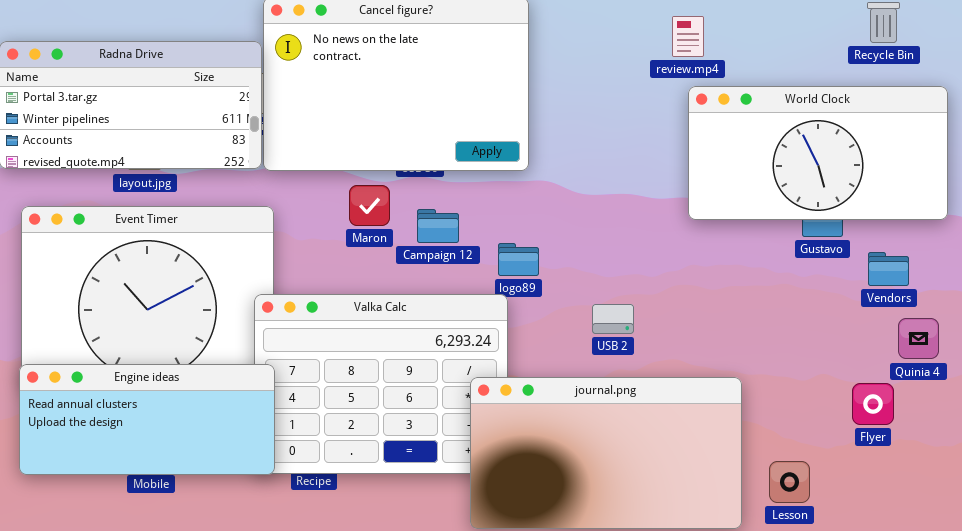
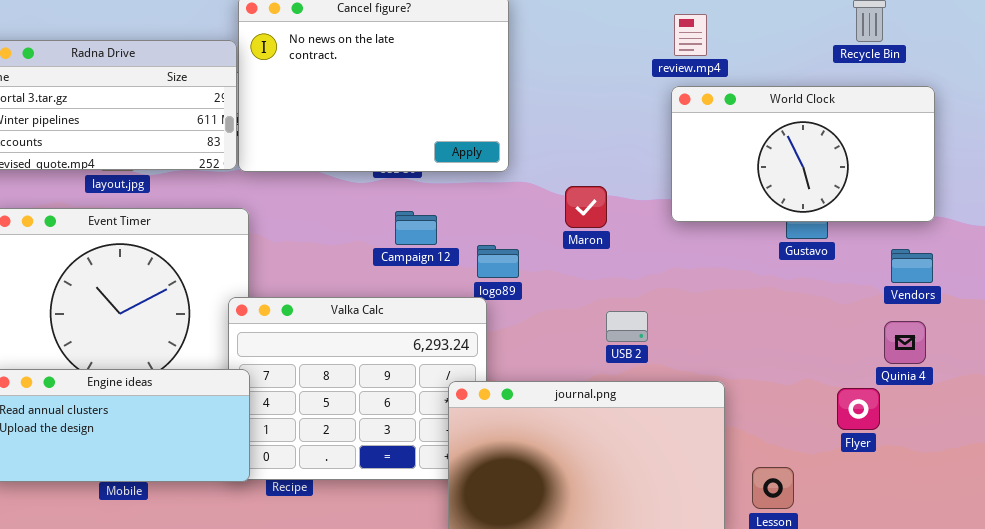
review.mp4: [672,16,704,57] -> [674,14,707,56], moved
Maron: [349,185,390,226] -> [565,186,607,228], moved
Vendors: [868,252,909,286] -> [891,249,933,283], moved
USB 2: [592,304,634,334] -> [606,311,648,342], moved

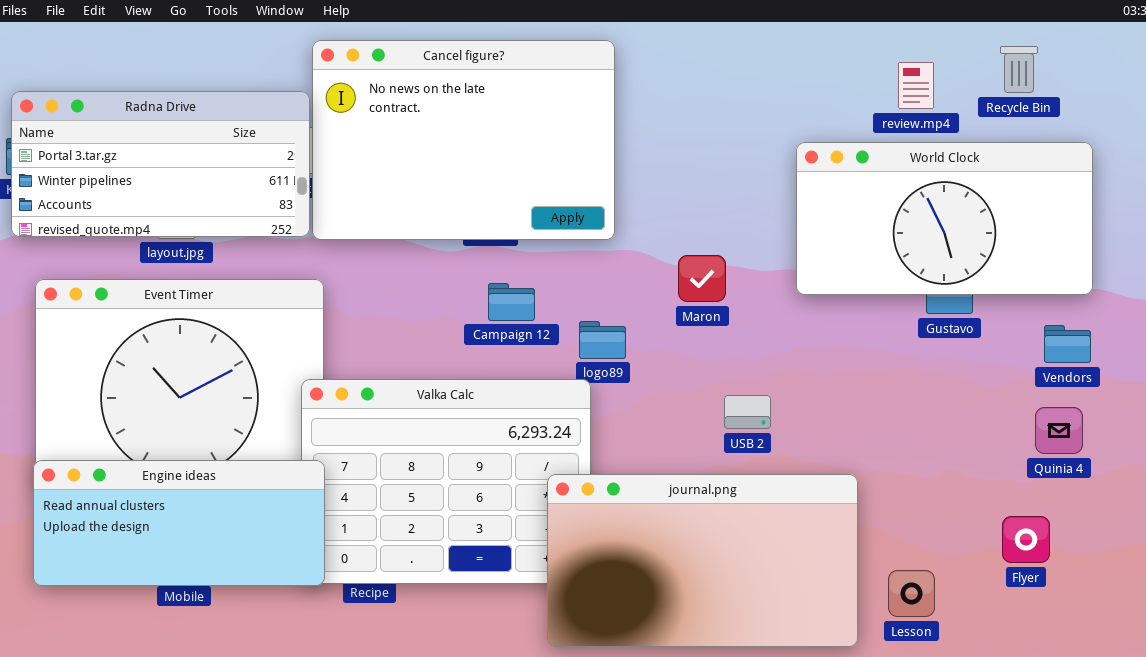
review.mp4: [674,14,707,56] -> [898,62,934,109], moved
Flyer: [837,388,880,430] -> [1002,516,1050,563], moved

